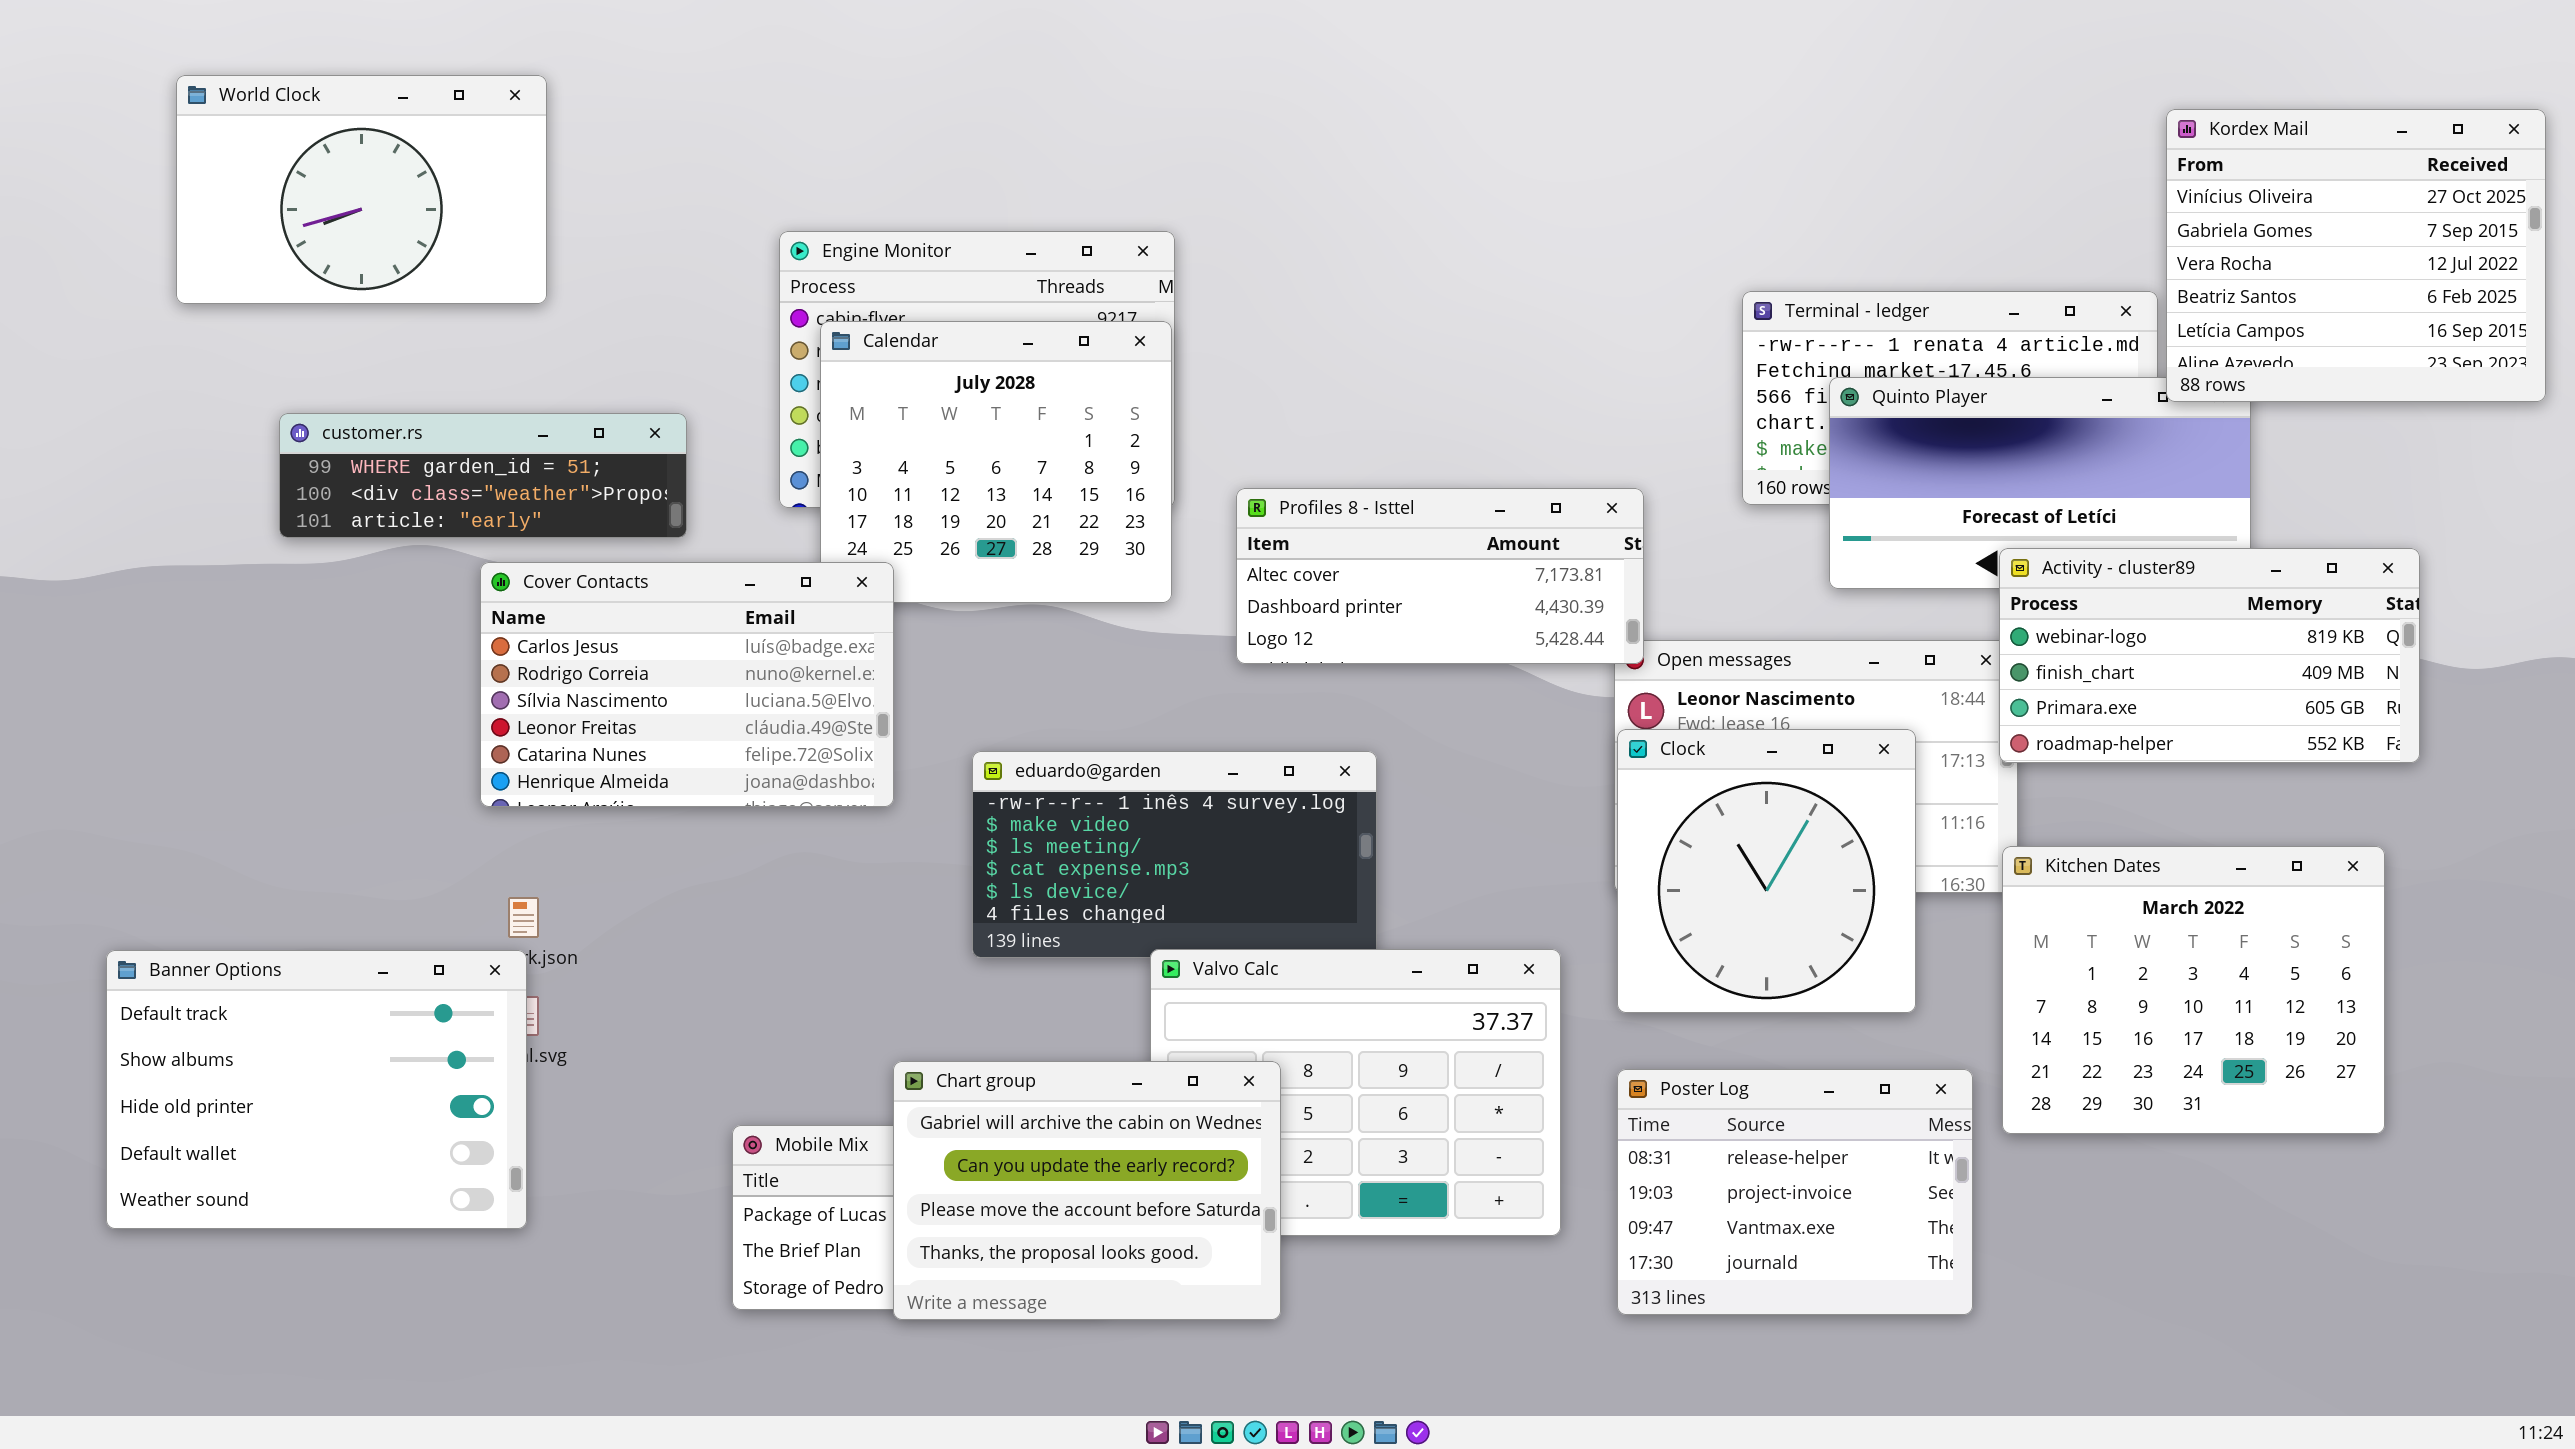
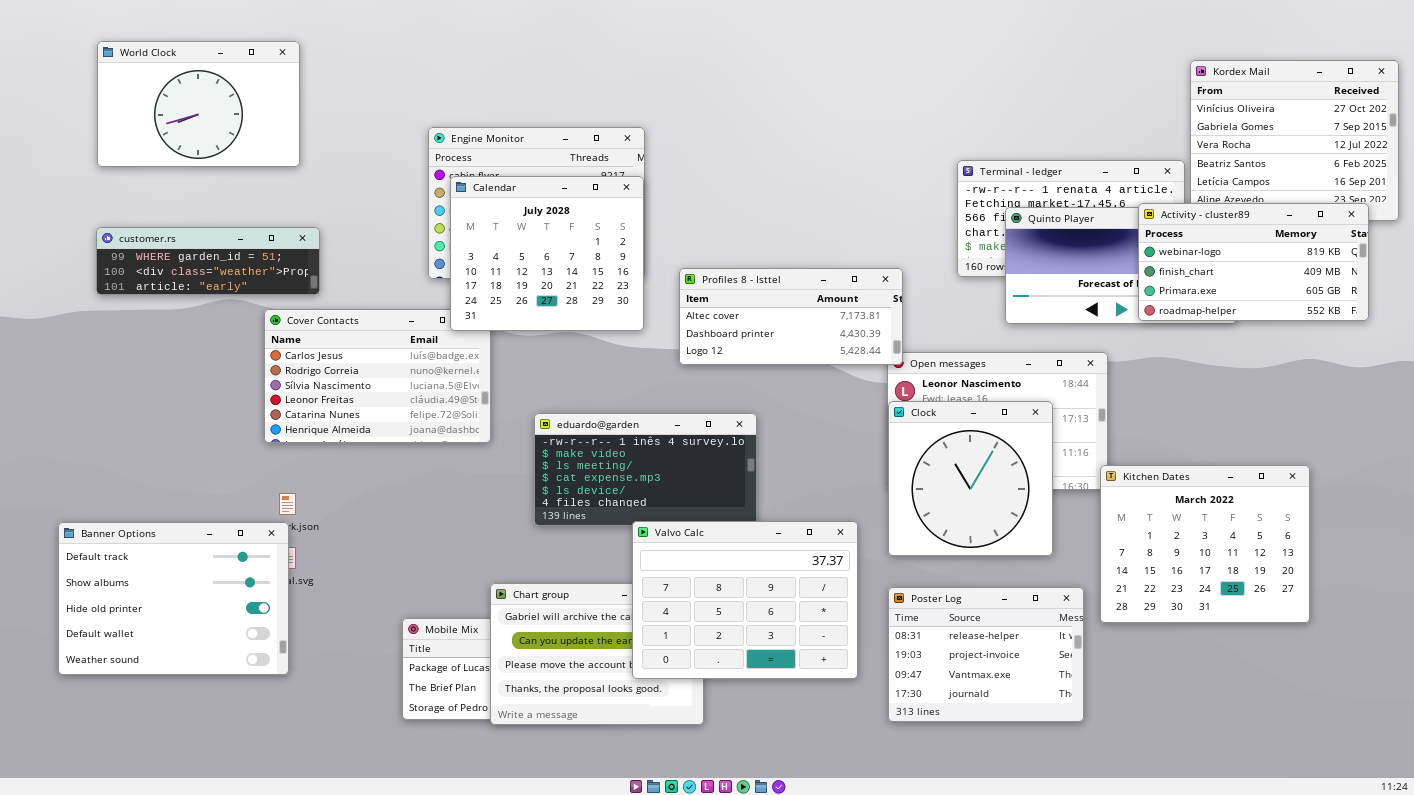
Calendar: [820,321,1172,603] -> [450,176,644,331], raised
customer.rs: [279,413,687,538] -> [96,227,320,295], moved
Activity - cluster89: [1999,548,2420,763] -> [1138,203,1369,321], moved
Valvo Calc: [1150,949,1561,1236] -> [632,521,858,679], raised

